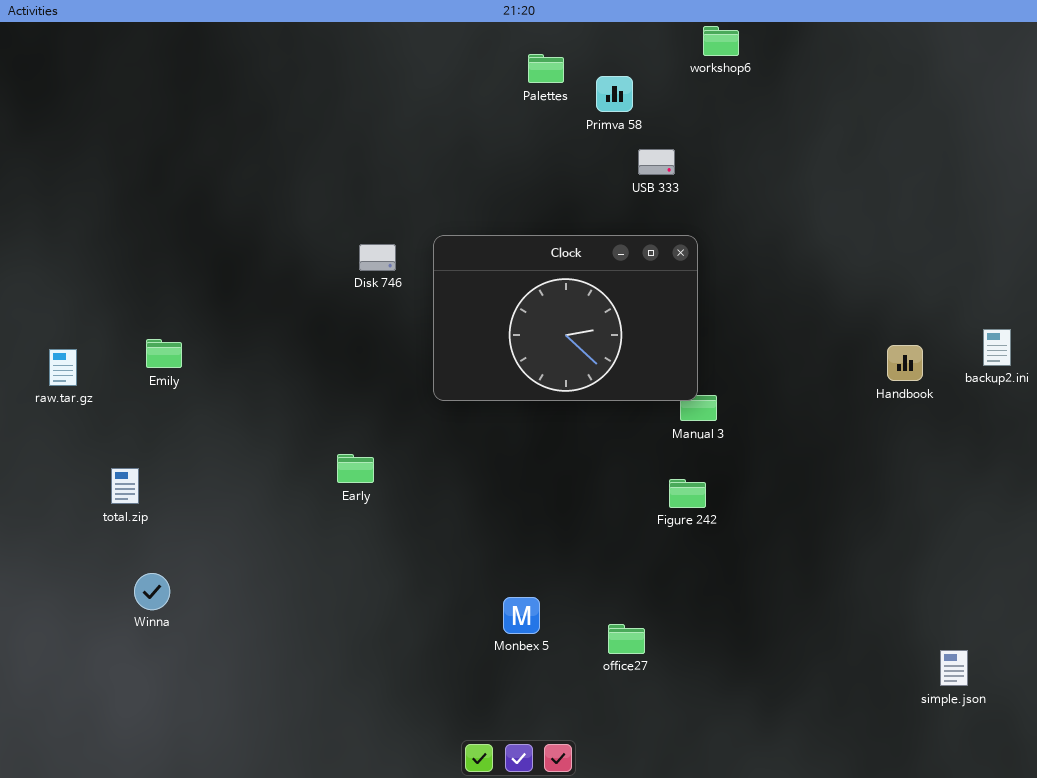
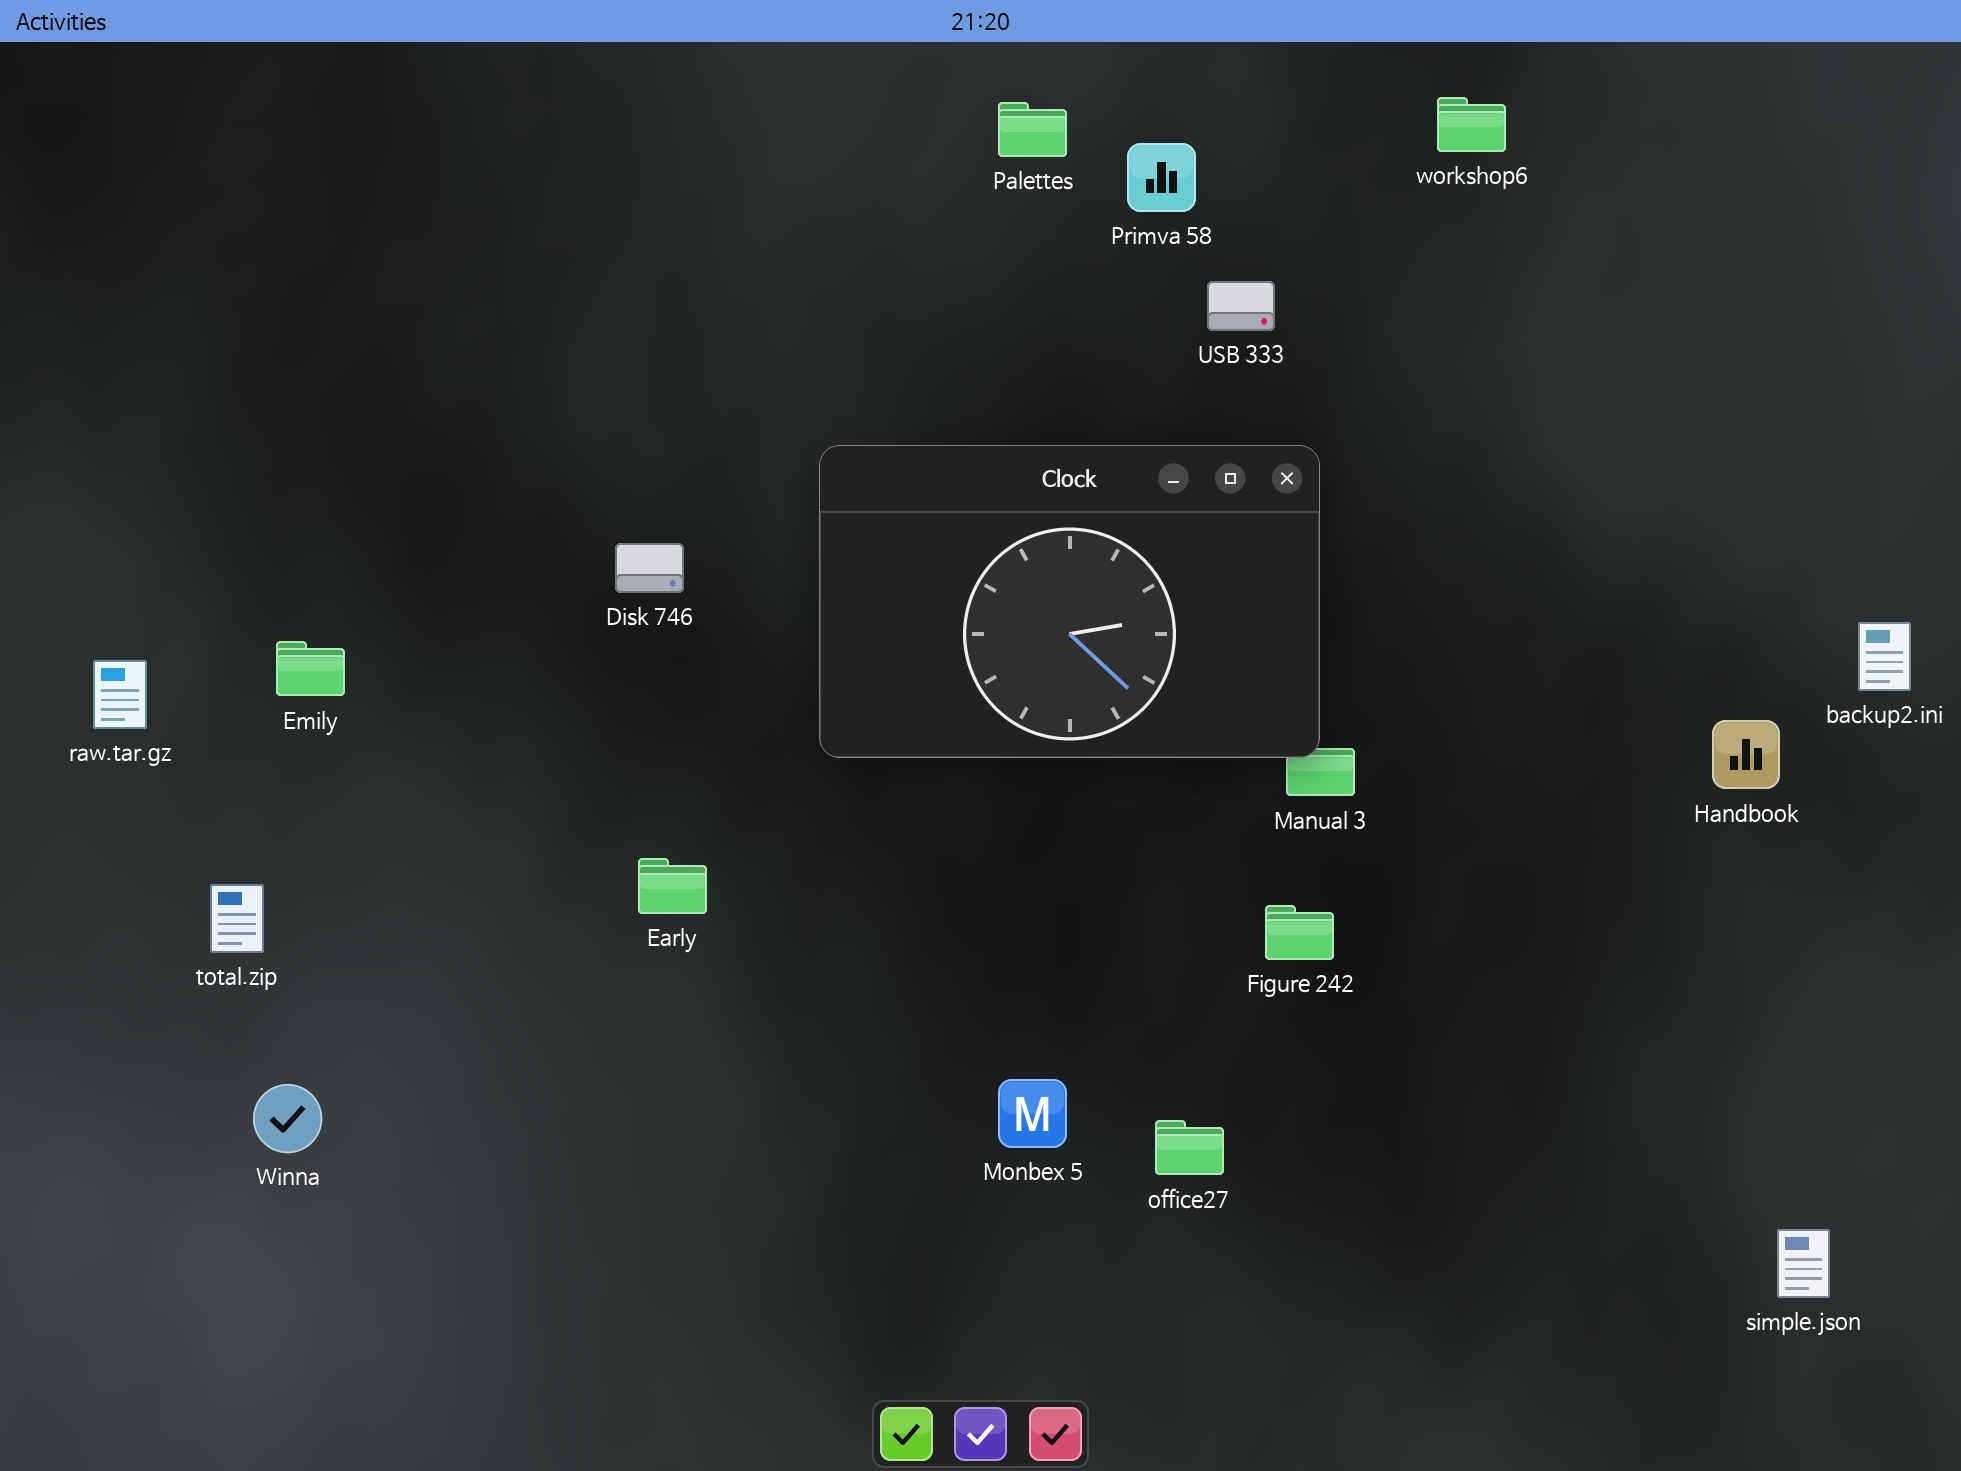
workshop6: [703,26,739,56] -> [1437,97,1506,152], moved
Disk 746: [359,244,396,271] -> [615,543,684,593], moved
Handbook: [887,345,923,381] -> [1712,720,1780,789], moved
Monbex 5: [503,597,540,634] -> [998,1079,1067,1148], moved
office27: [608,624,645,654] -> [1155,1120,1224,1175], moved

